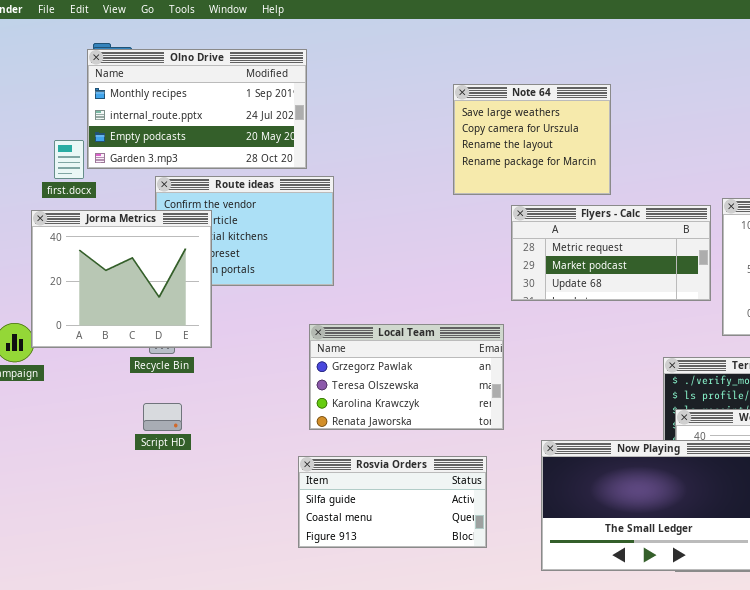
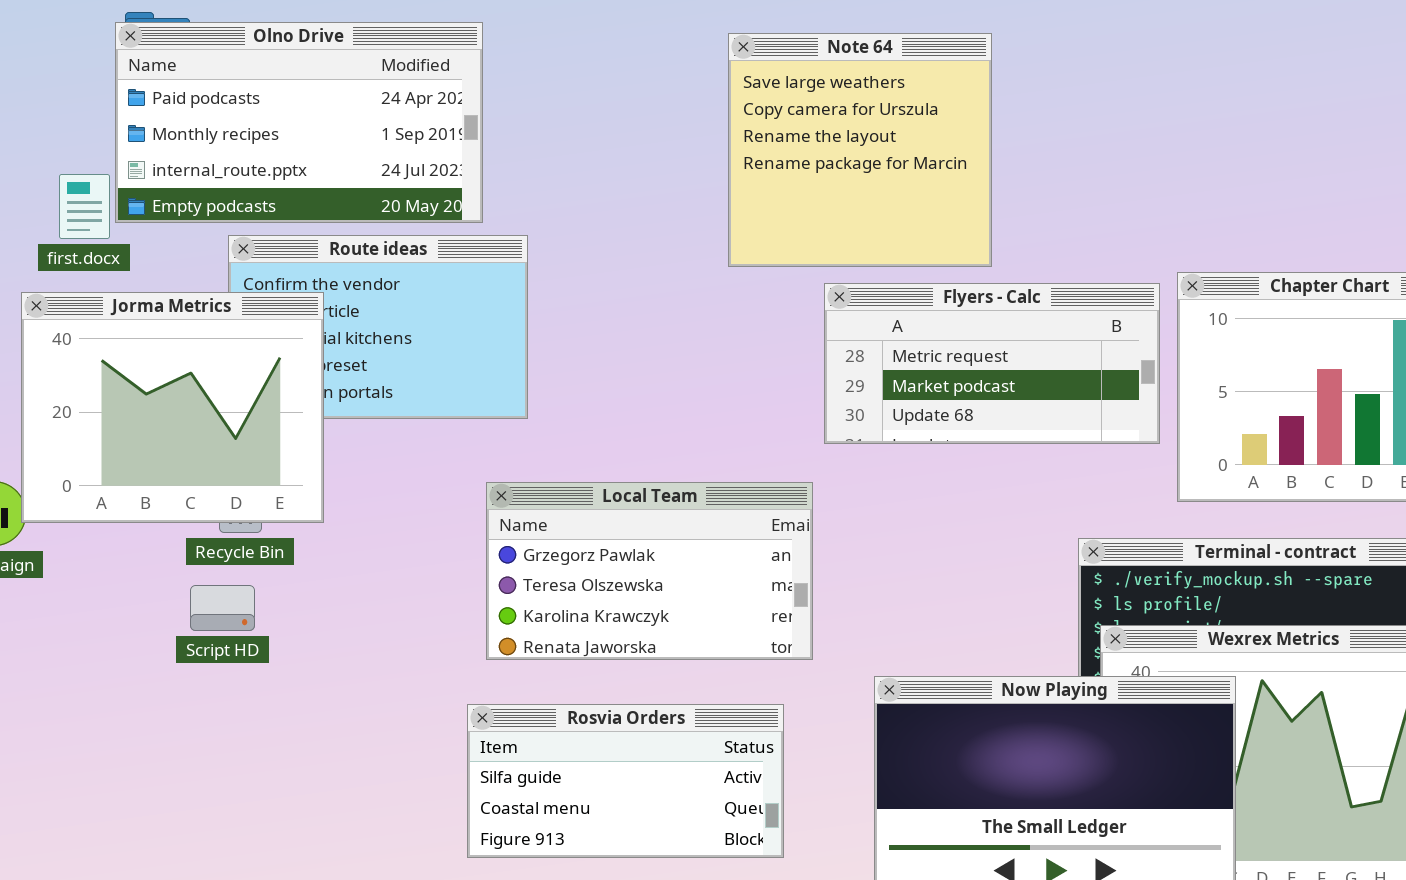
Olno Drive: [87,49,307,169] -> [115,22,483,223], scrolled up 1 row
Note 64: [453,84,611,195] -> [728,33,992,267], resized
Script HD: [143,403,182,431] -> [190,585,255,631], moved

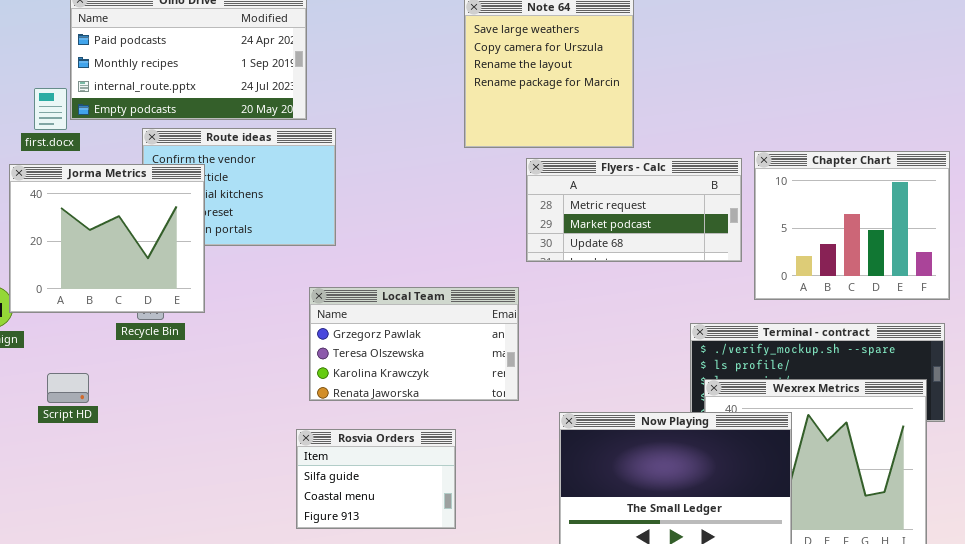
Script HD: [190,585,255,631] -> [47,373,89,403], moved
Rosvia Orders: [467,704,784,858] -> [296,429,456,529], resized

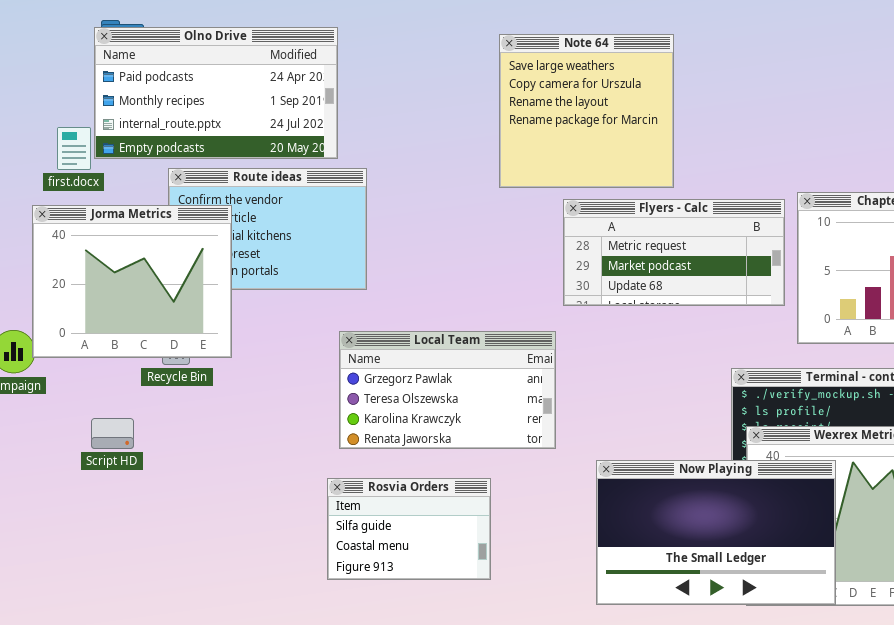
Script HD: [47,373,89,403] -> [91,418,134,449], moved

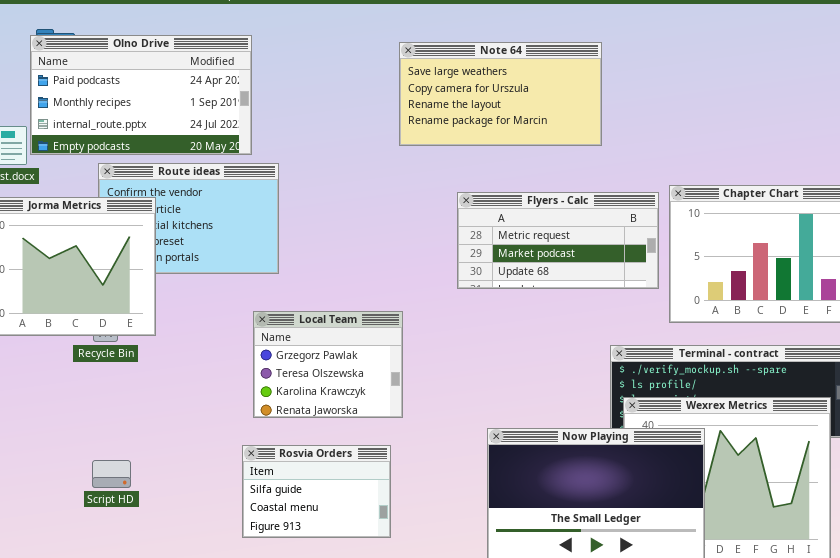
Note 64: [499,34,674,188] -> [399,42,602,146], resized
Local Team: [339,331,556,449] -> [253,311,403,418], resized
Script HD: [91,418,134,449] -> [92,460,131,488], moved

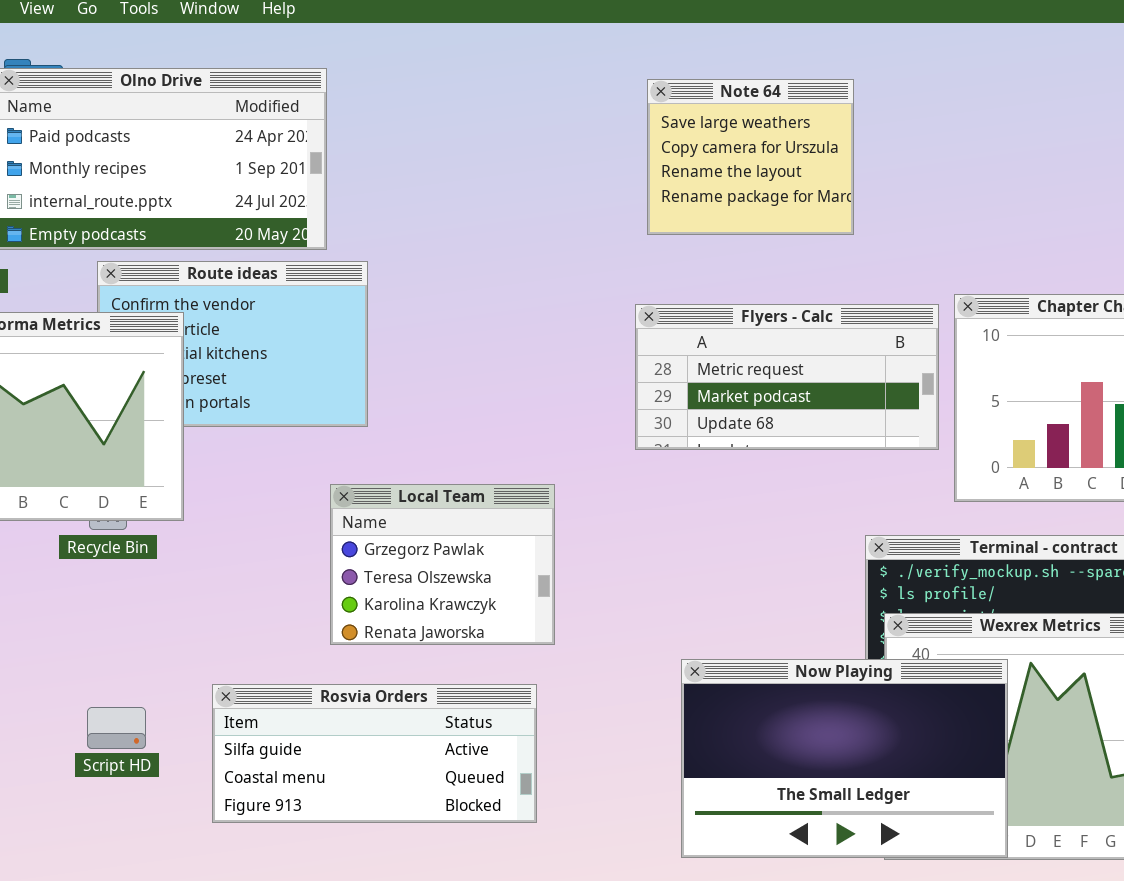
Note 64: [399,42,602,146] -> [647,79,854,235], resized
Rosvia Orders: [242,445,391,538] -> [212,684,537,823], resized

